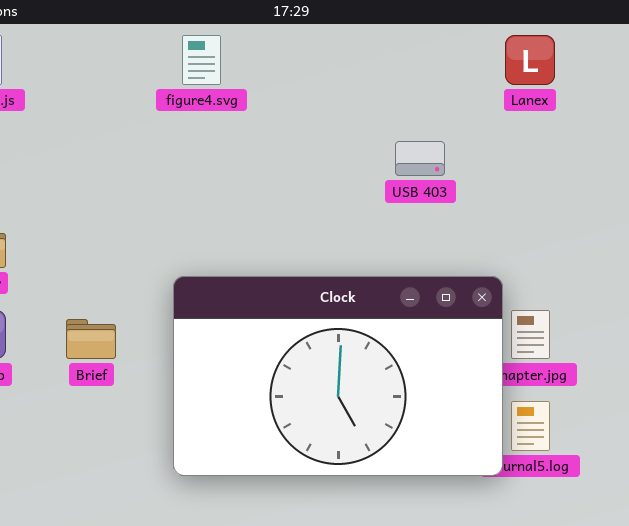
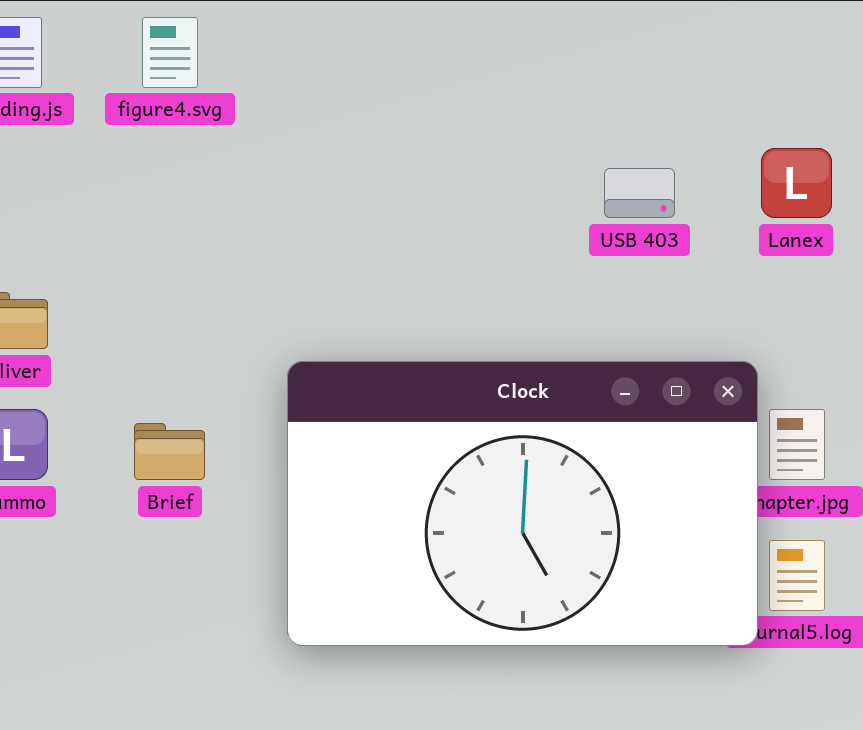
figure4.svg: [182,35,221,85] -> [142,17,198,88], moved
Lanex: [505,35,555,85] -> [761,148,832,218], moved

